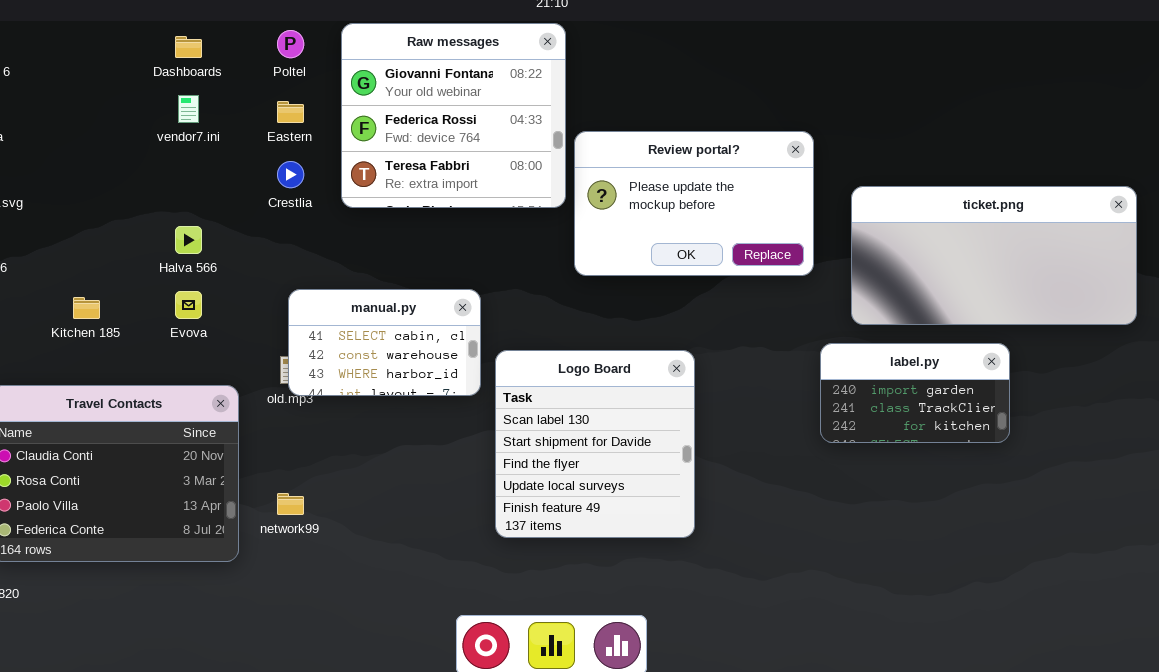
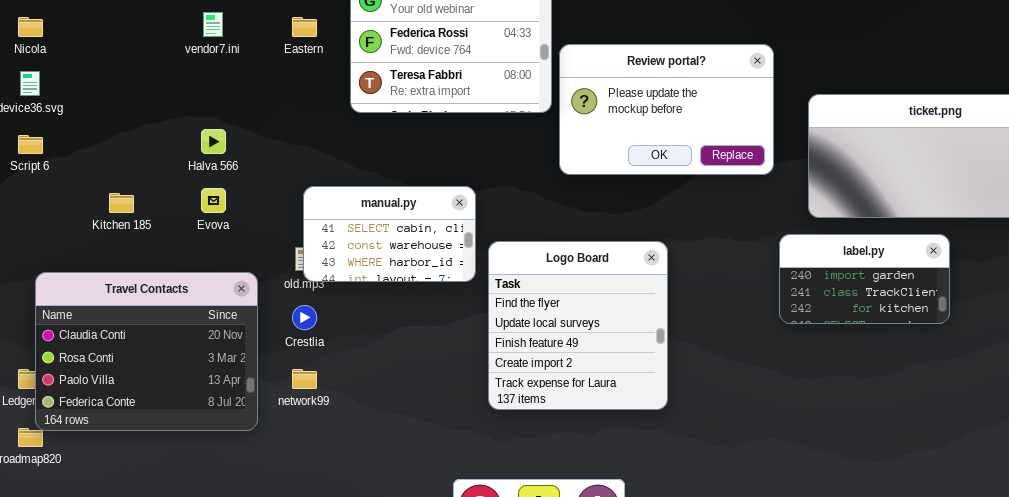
Crestlia: [277,161,304,188] -> [292,305,317,330], moved
Logo Board: [495,350,695,538] -> [488,241,668,410], scrolled down 2 rows

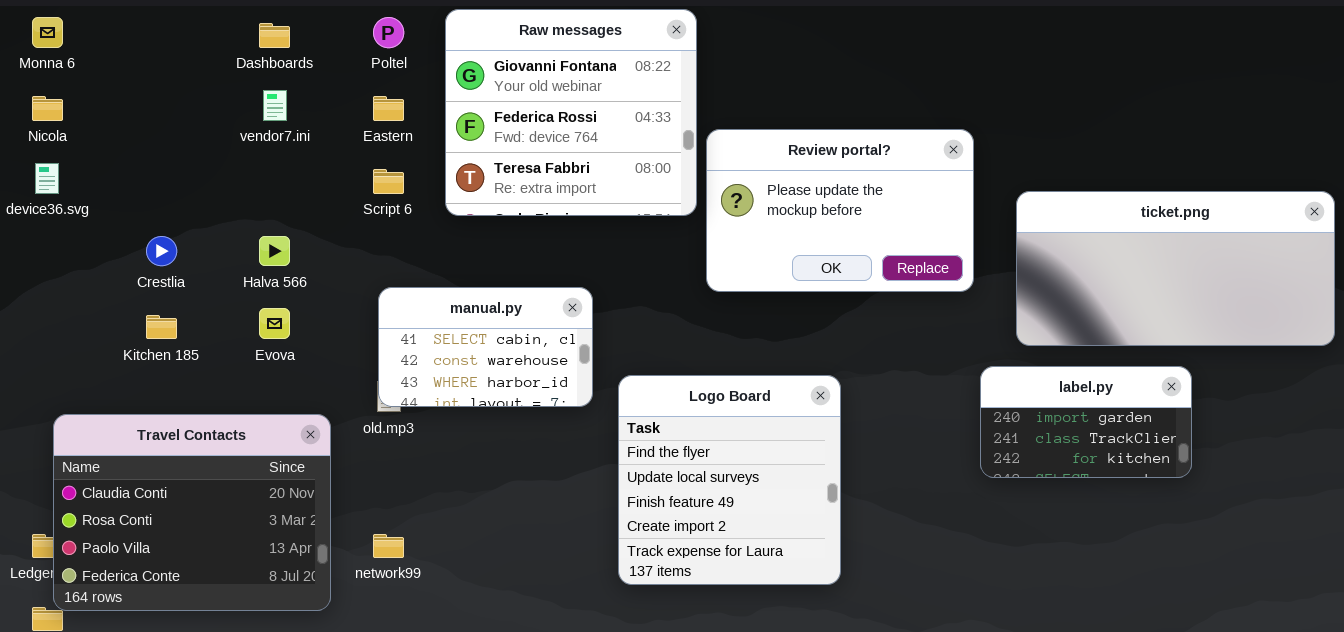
Script 6: [18,135,43,154] -> [373,169,404,194], moved
manual.py: [303,186,476,282] -> [378,287,593,407], moved
Crestlia: [292,305,317,330] -> [146,236,177,266], moved

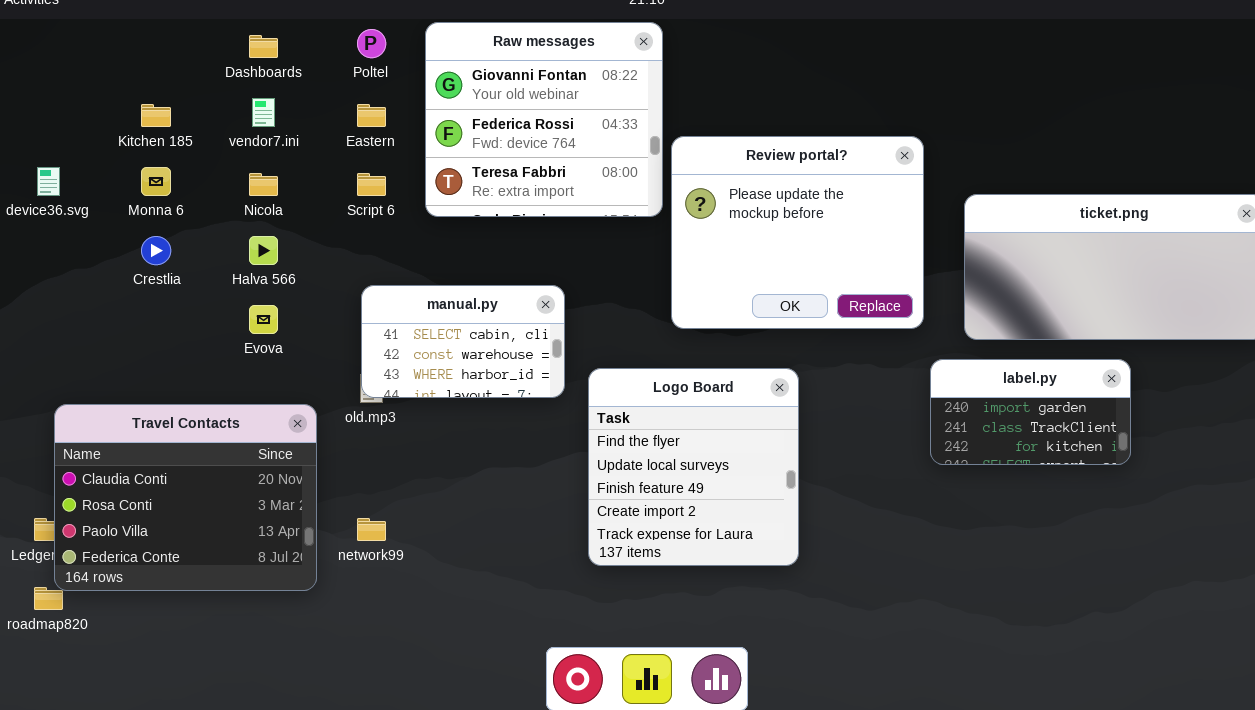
Monna 6: [32,17,63,48] -> [141,167,171,196], moved
Nicola: [32,96,63,121] -> [249,173,278,196], moved
Review portal?: [706,129,974,292] -> [671,136,924,329], resized
Kitchen 185: [146,315,177,339] -> [141,104,171,127], moved

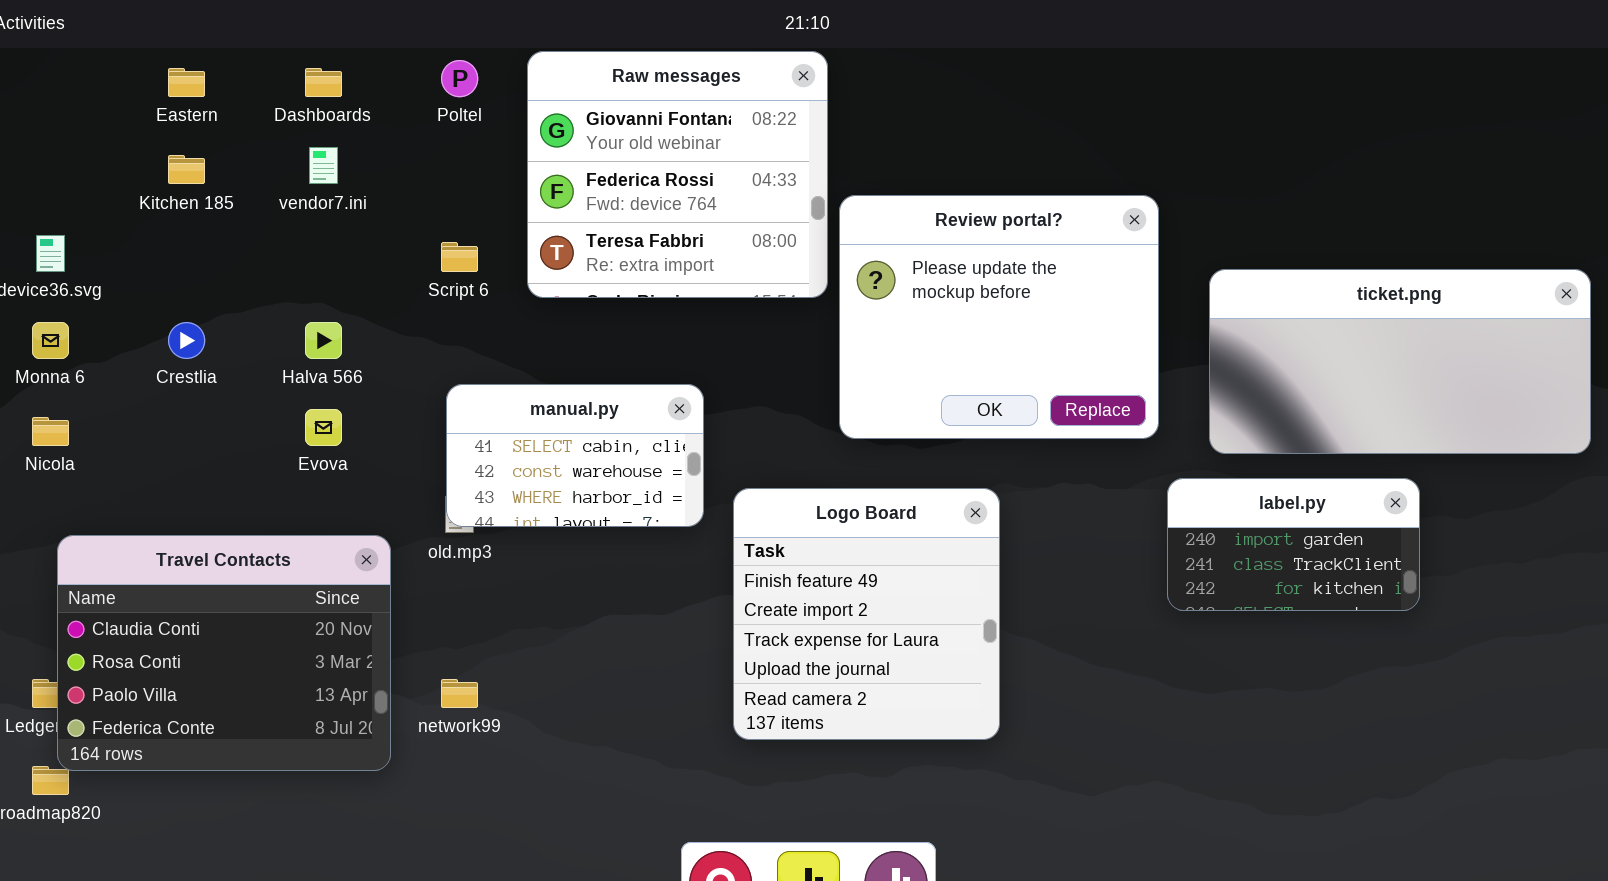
Eastern: [357,104,386,127] -> [168,68,205,97], moved
Monna 6: [141,167,171,196] -> [32,322,69,359], moved
Nicola: [249,173,278,196] -> [32,417,69,446], moved
Logo Board: [588,368,799,566] -> [733,488,1000,740], scrolled down 2 rows

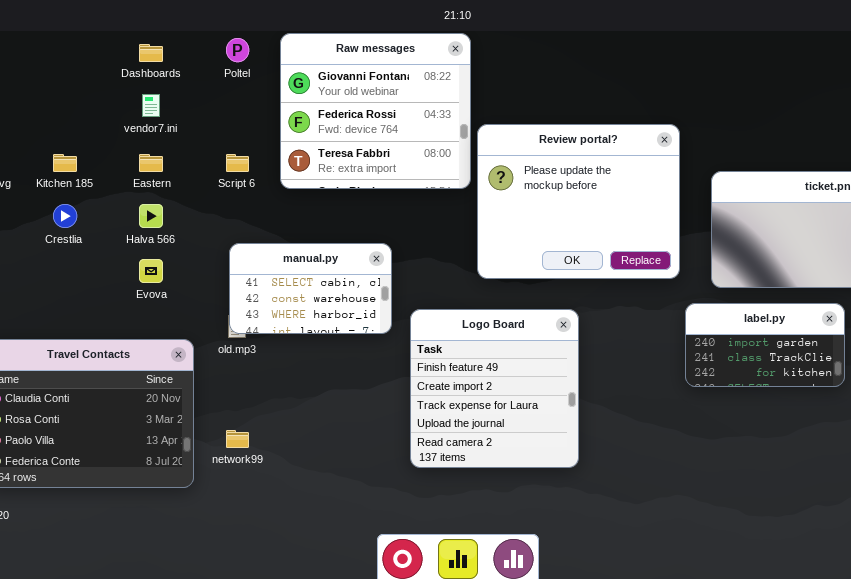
Eastern: [168,68,205,97] -> [139,154,163,172], moved
Kitchen 185: [168,155,205,184] -> [53,154,77,172], moved

